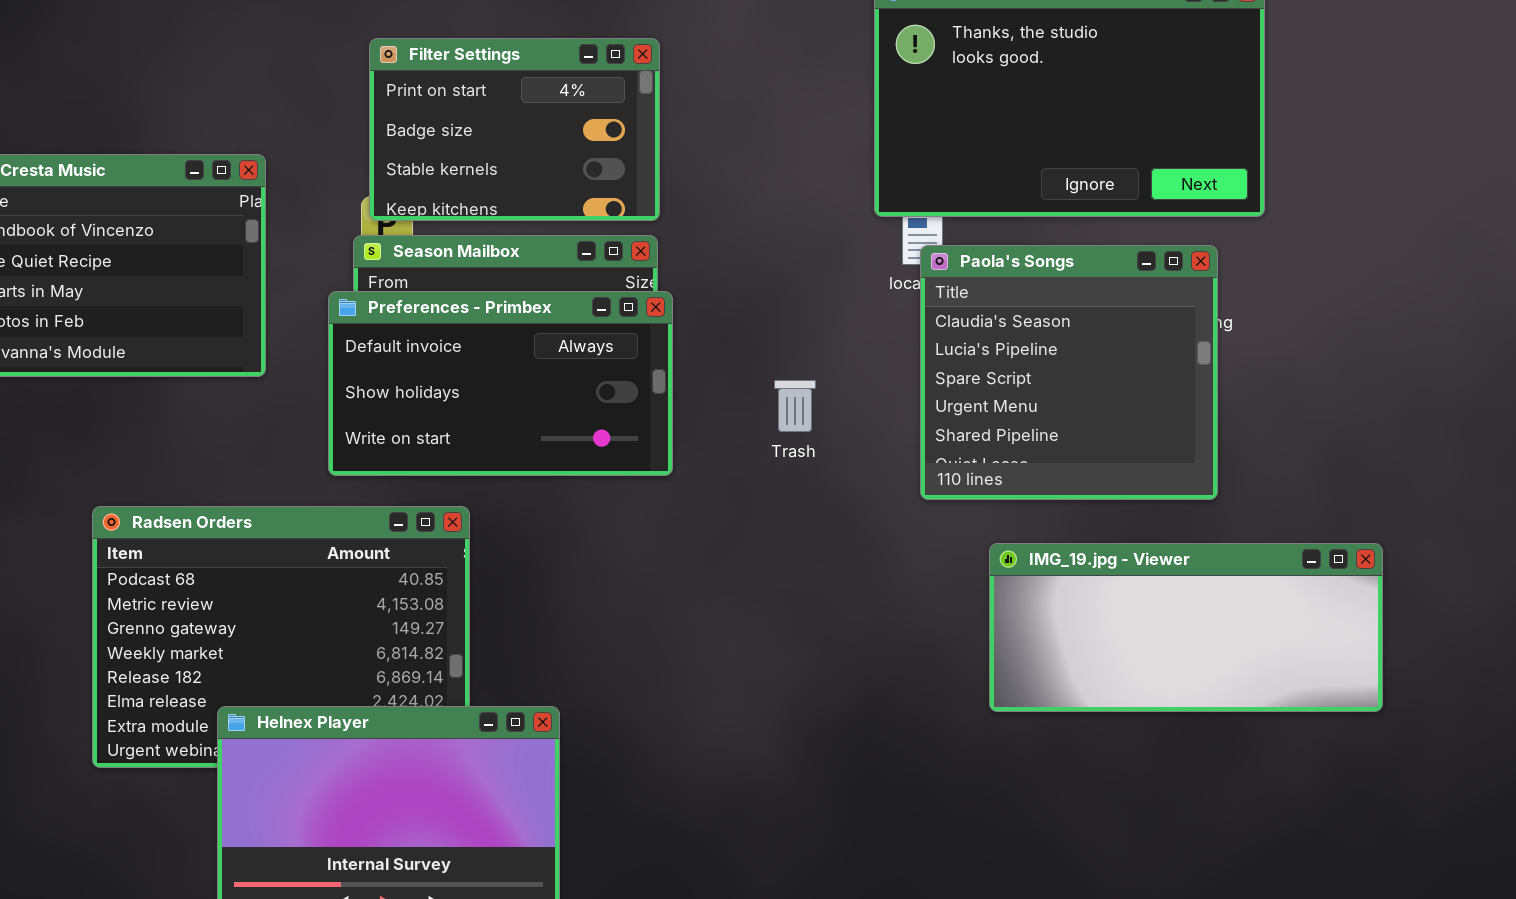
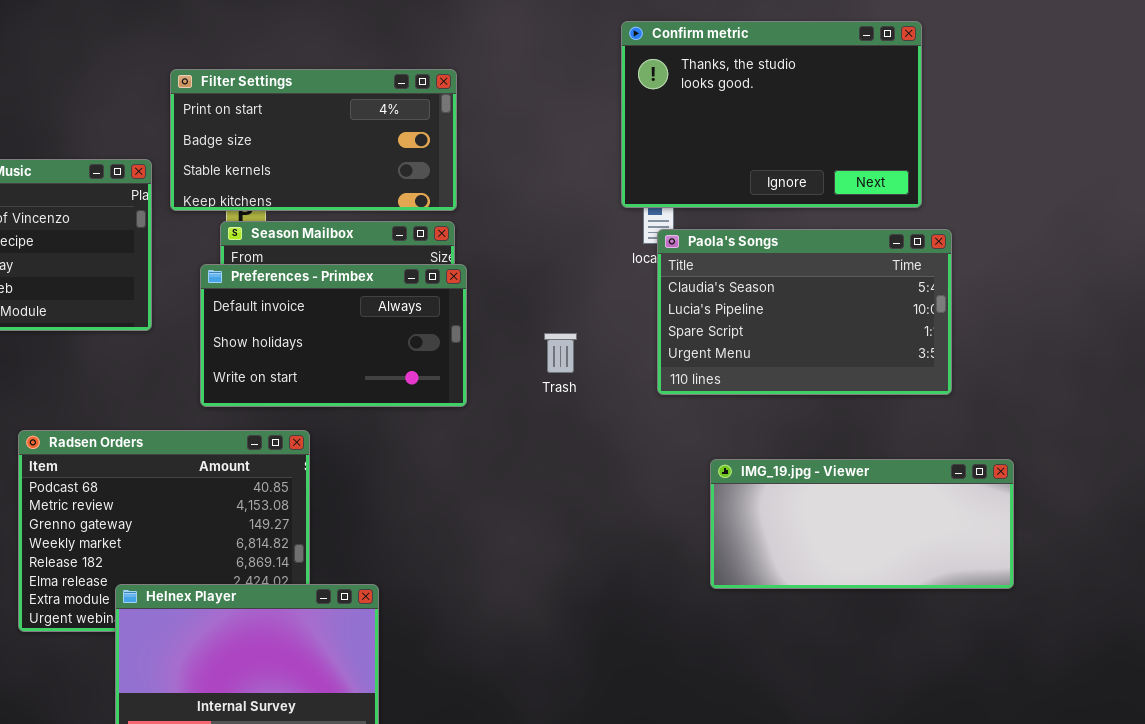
Filter Settings: [369,38,660,221] -> [170,69,457,211], resized
Paola's Songs: [920,245,1218,500] -> [657,229,952,395], resized

